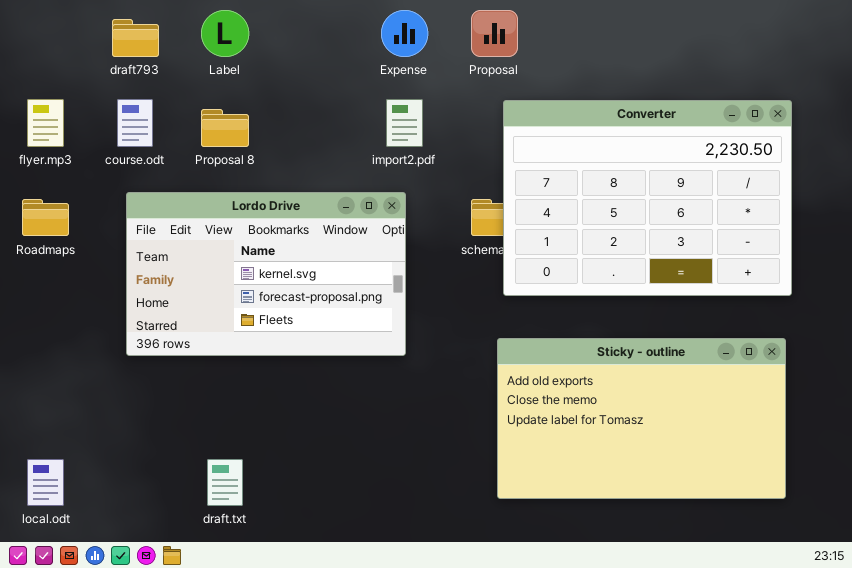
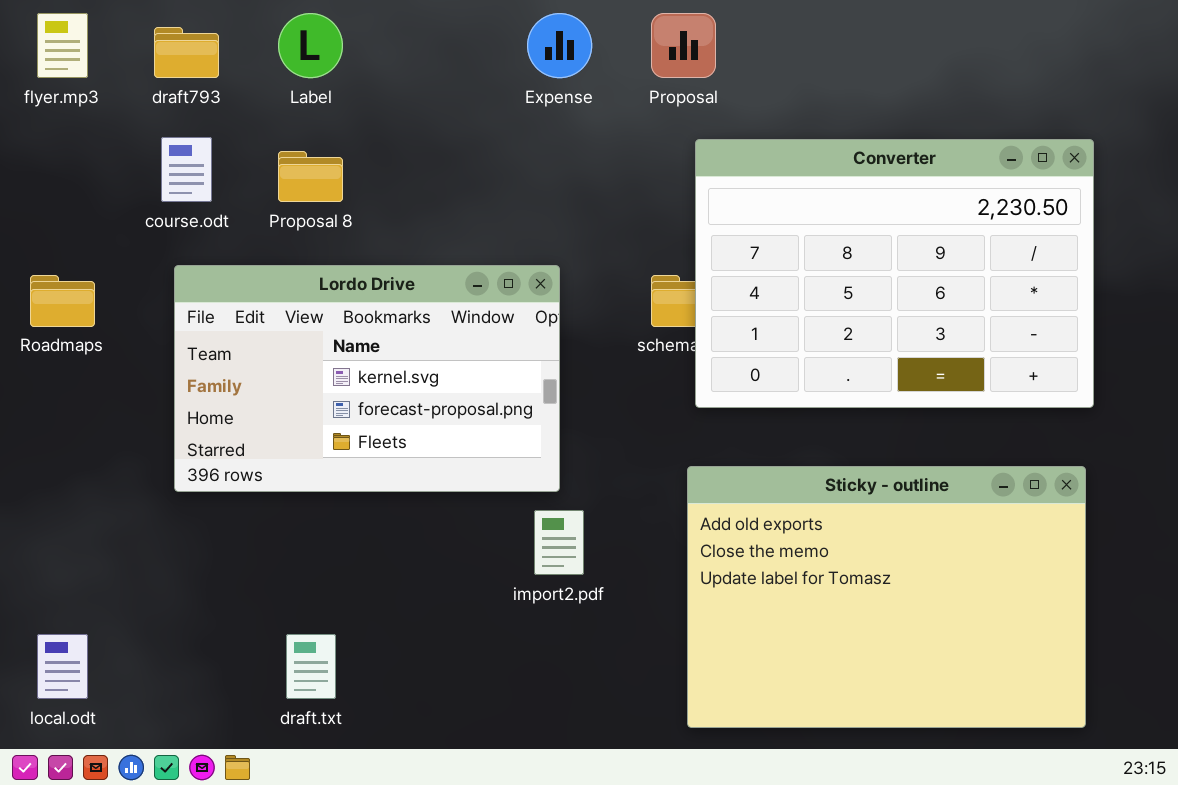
flyer.mp3: [27,99,64,147] -> [37,13,88,78], moved
import2.pdf: [386,99,423,147] -> [534,510,584,575], moved
Sticky - outline: [497,338,786,499] -> [687,466,1086,728], resized

